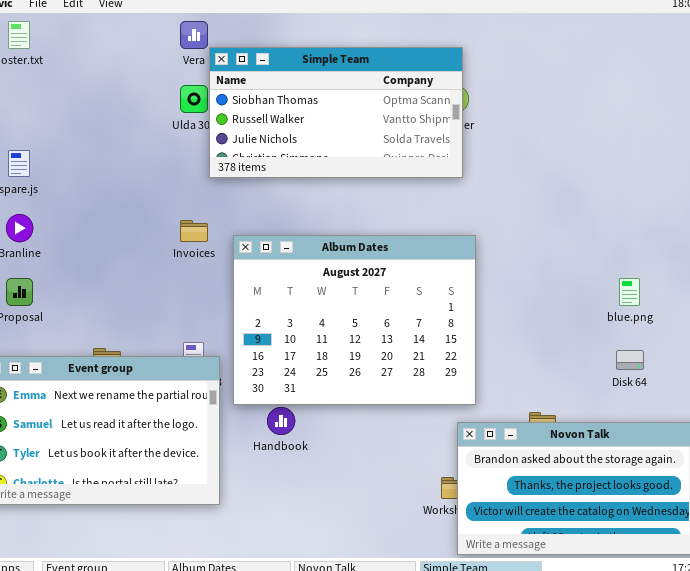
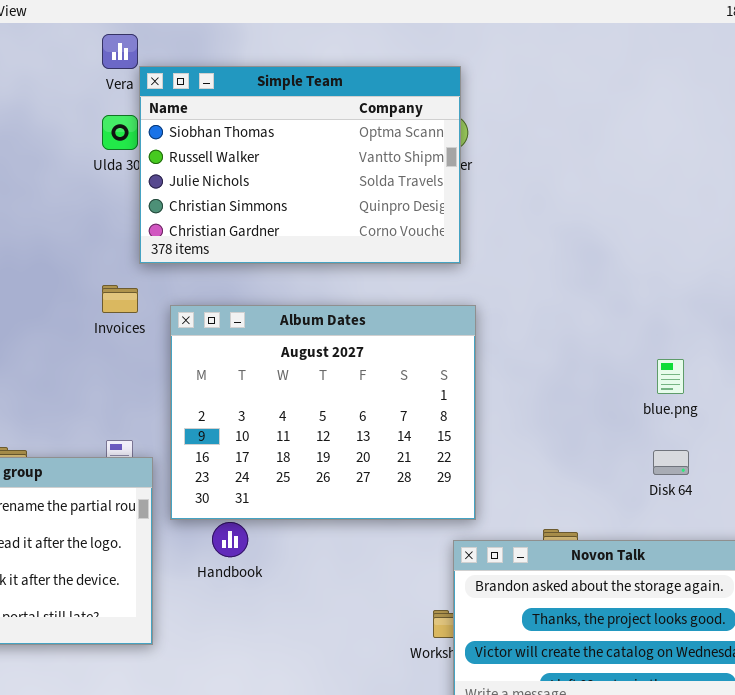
Simple Team: [209,47,463,178] -> [139,66,461,264], resized

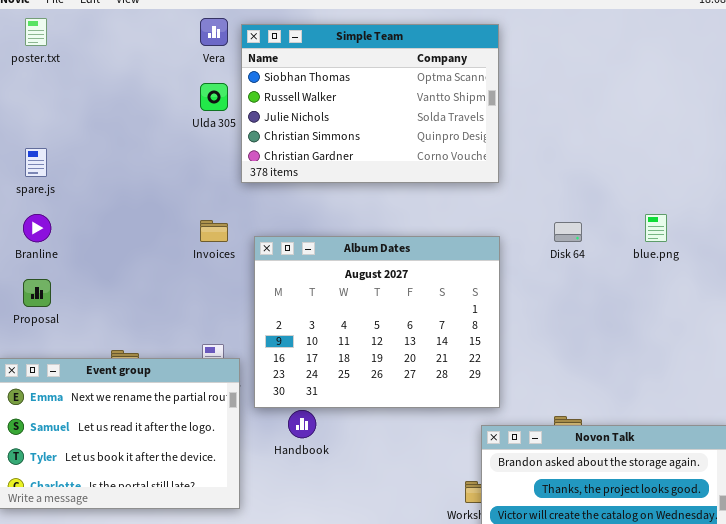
Simple Team: [139,66,461,264] -> [241,24,499,183], moved
blue.png: [657,359,684,394] -> [645,214,667,242], moved
Disk 64: [653,450,689,475] -> [554,222,582,242], moved

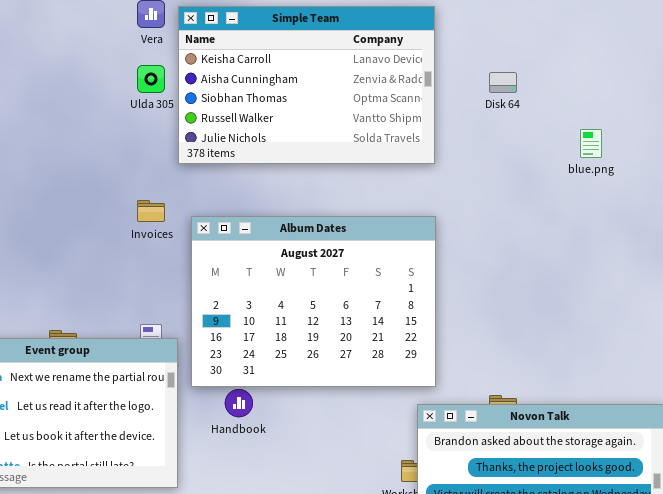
Simple Team: [241,24,499,183] -> [178,6,435,164], scrolled up 2 rows
blue.png: [645,214,667,242] -> [580,129,602,158], moved
Disk 64: [554,222,582,242] -> [489,72,517,93], moved

